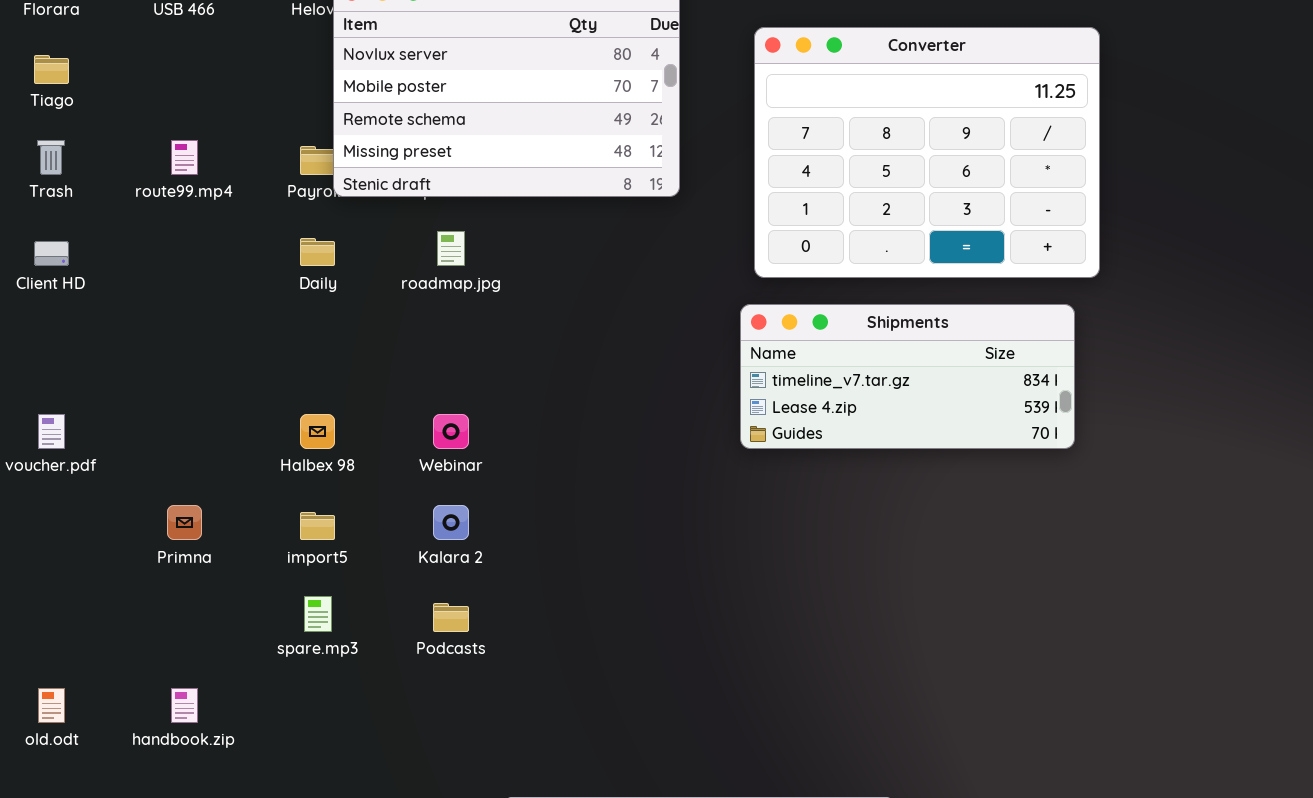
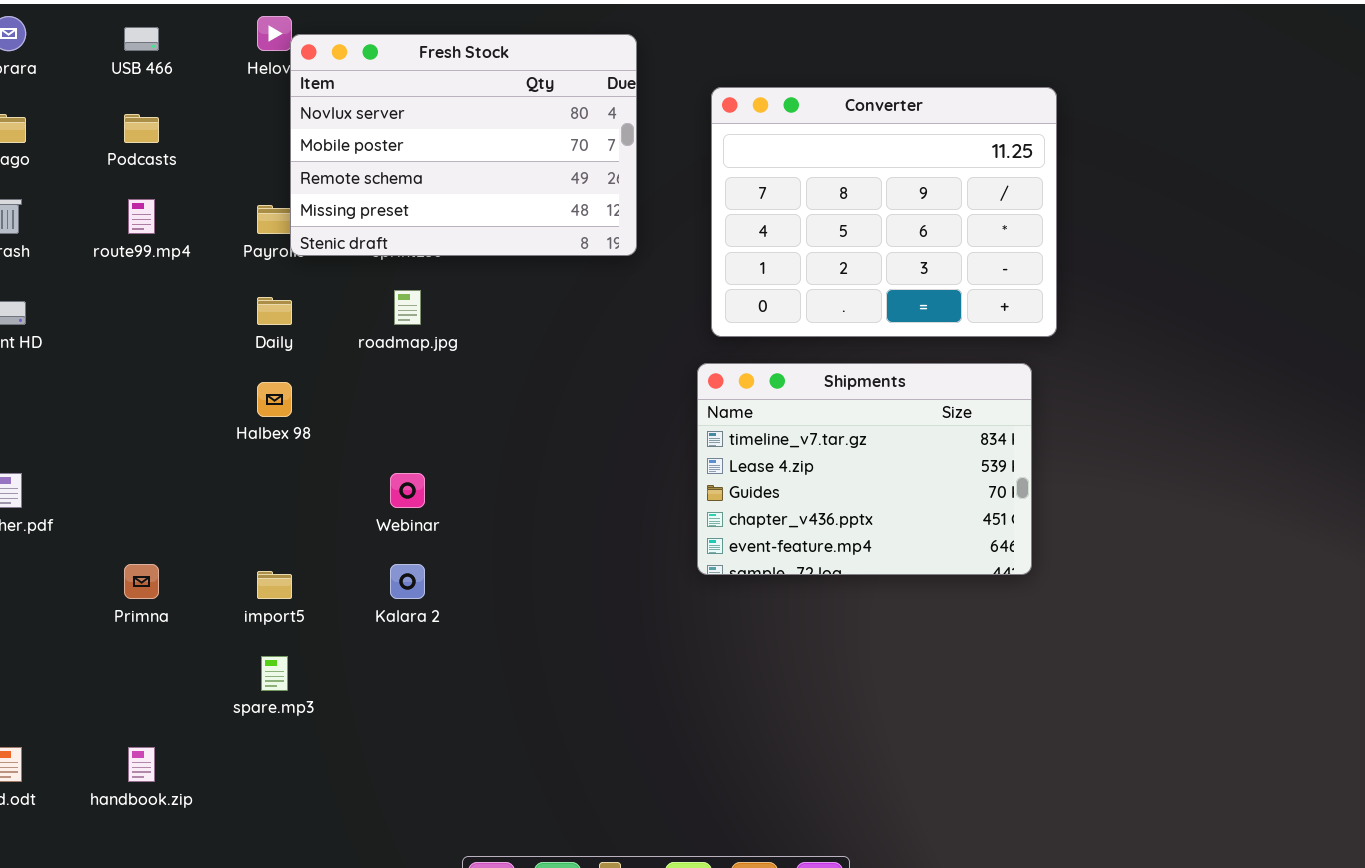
Shipments: [740,304,1075,449] -> [697,363,1032,575], resized
Halbex 98: [300,414,335,449] -> [257,382,292,417], moved
Podcasts: [433,603,469,632] -> [124,114,159,143], moved

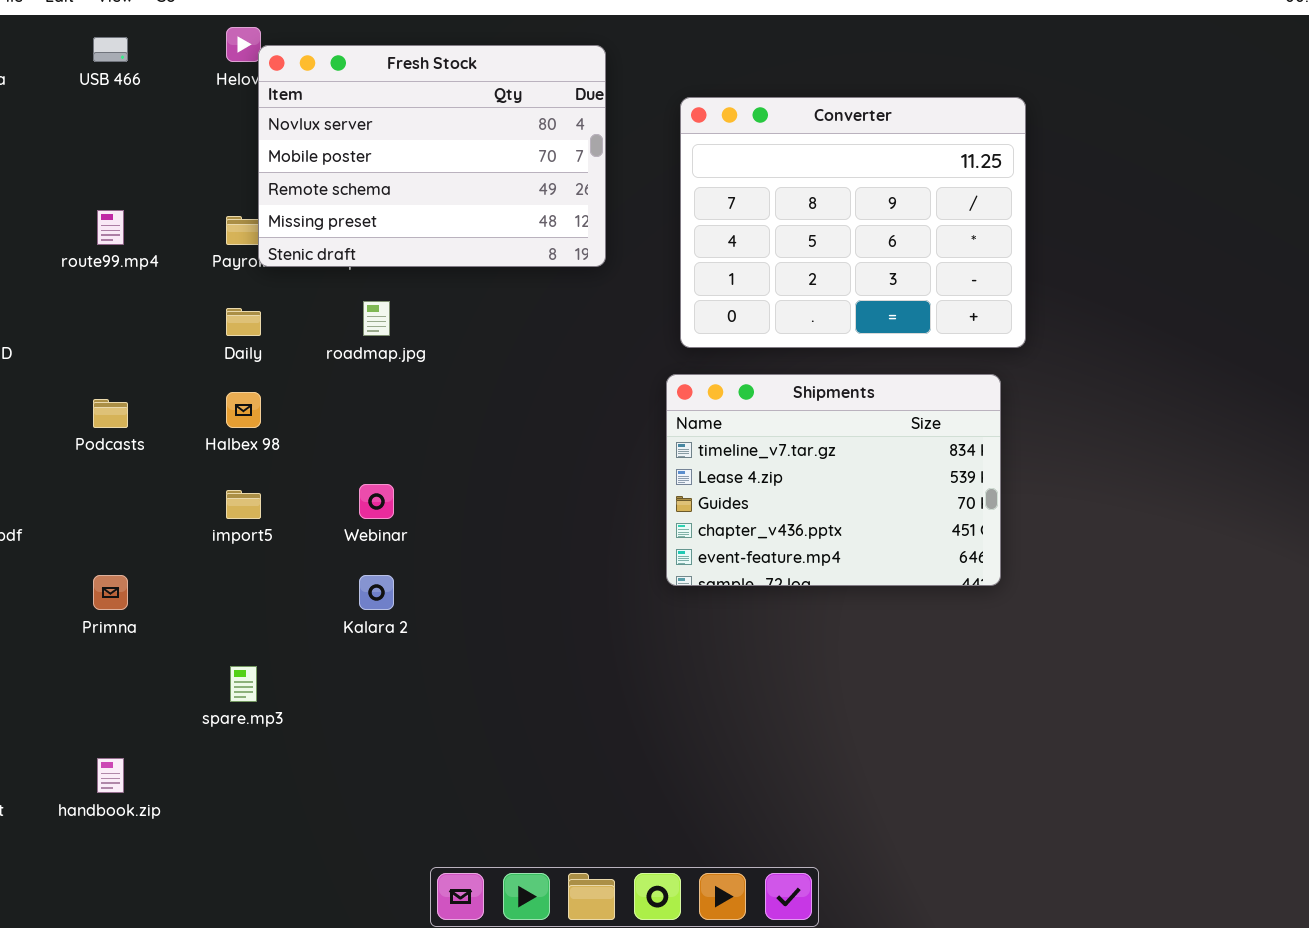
Podcasts: [124,114,159,143] -> [93,399,128,428], moved
import5: [257,571,292,599] -> [226,490,261,519], moved

